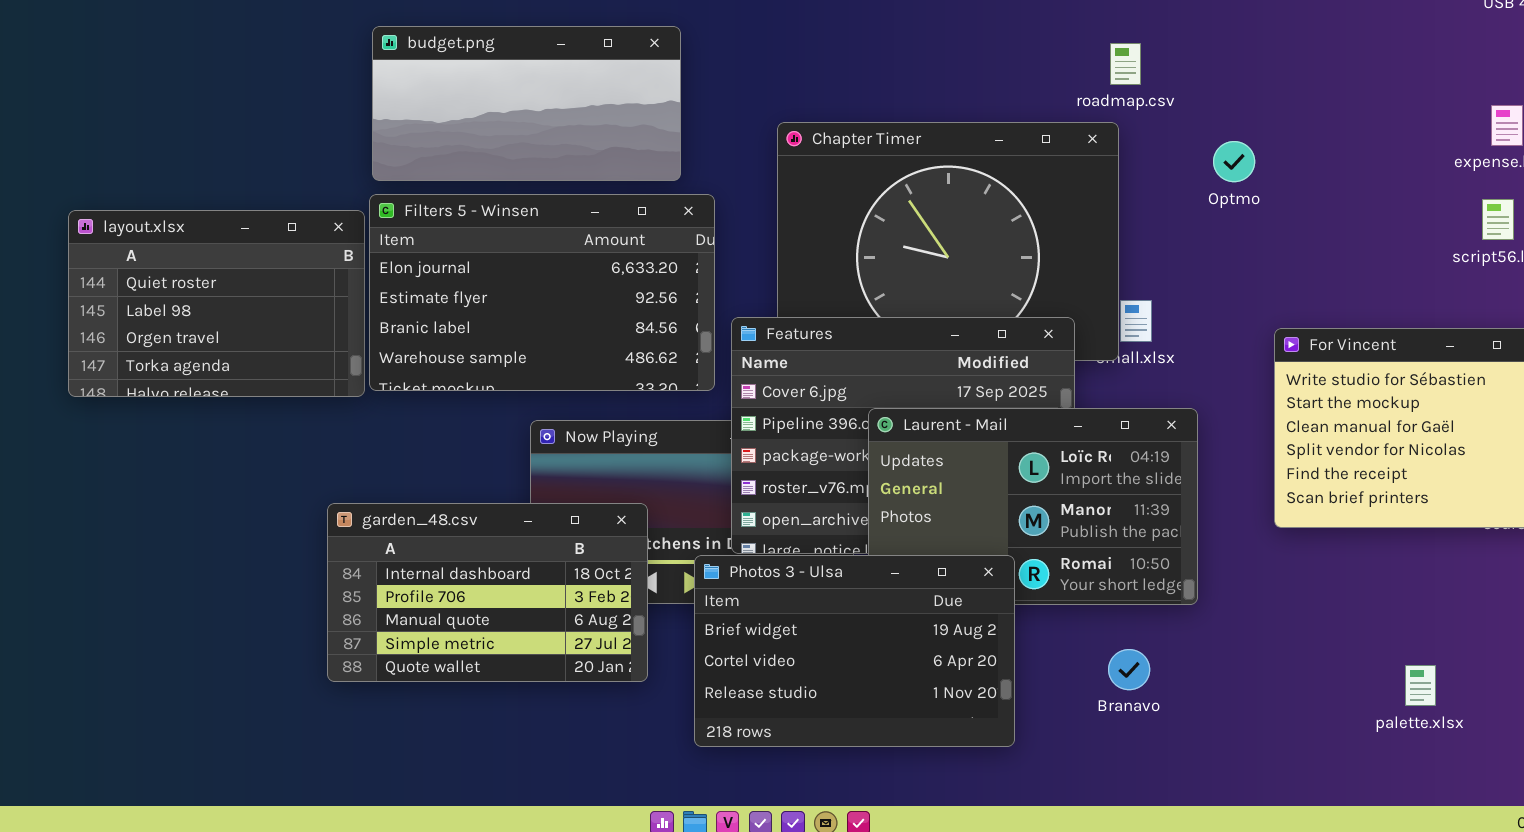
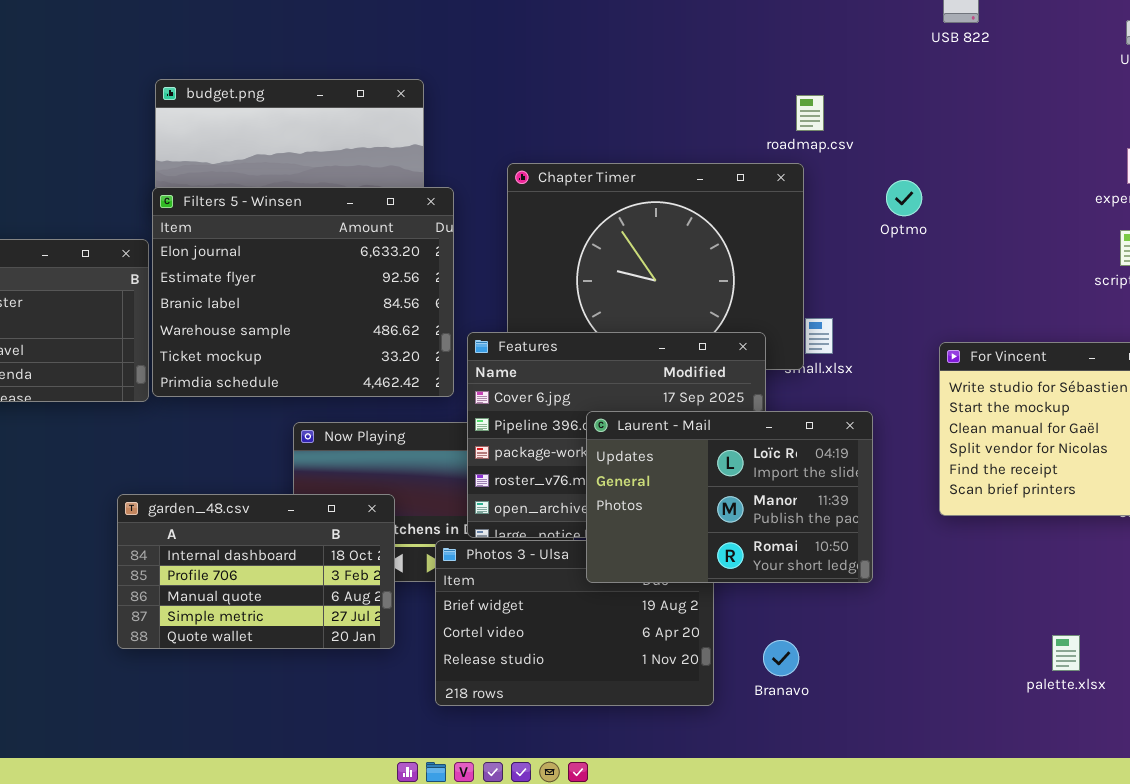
Filters 5 - Winsen: [369,194,715,391] -> [152,187,454,397], resized
Laurent - Mail: [868,408,1198,605] -> [586,411,873,583], raised
Branavo: [1108,649,1150,690] -> [763,640,799,676], moved

